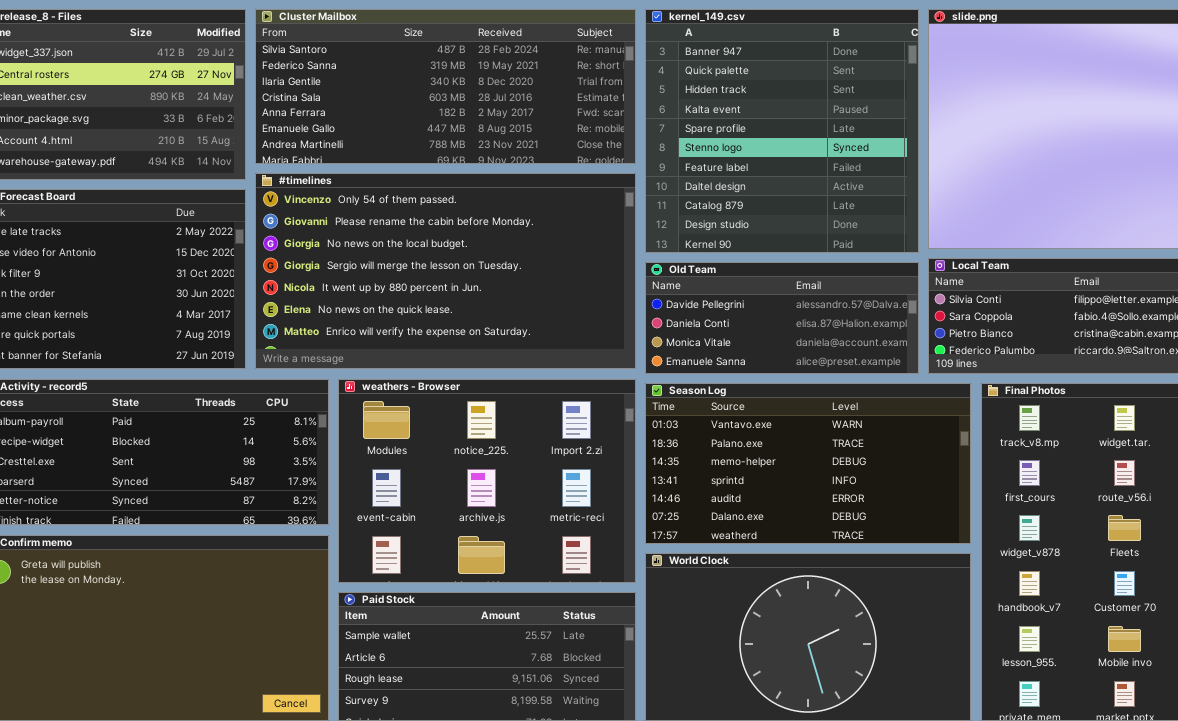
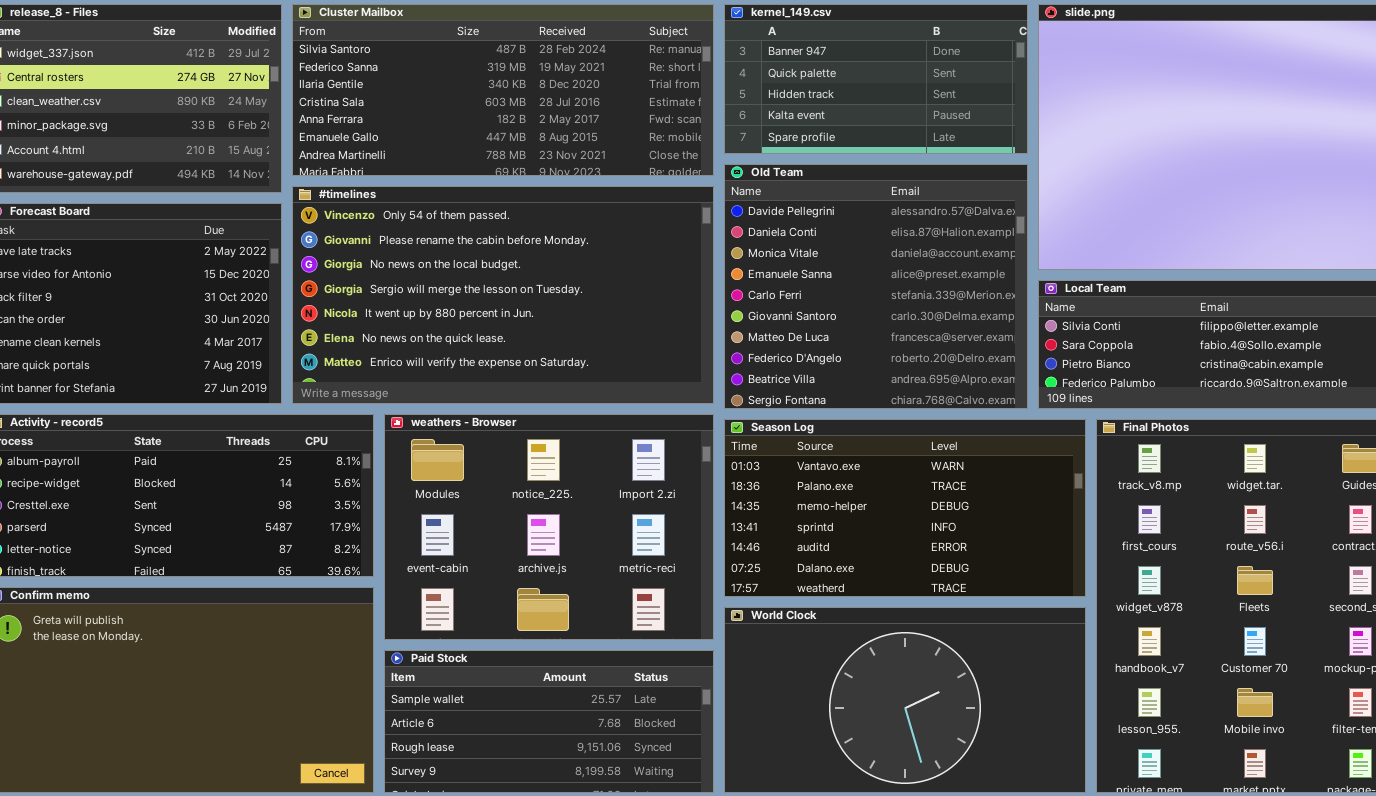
kernel_149.csv: [645,9,919,253] -> [724,4,1028,154], resized
Old Team: [645,262,919,374] -> [724,164,1028,409], resized

